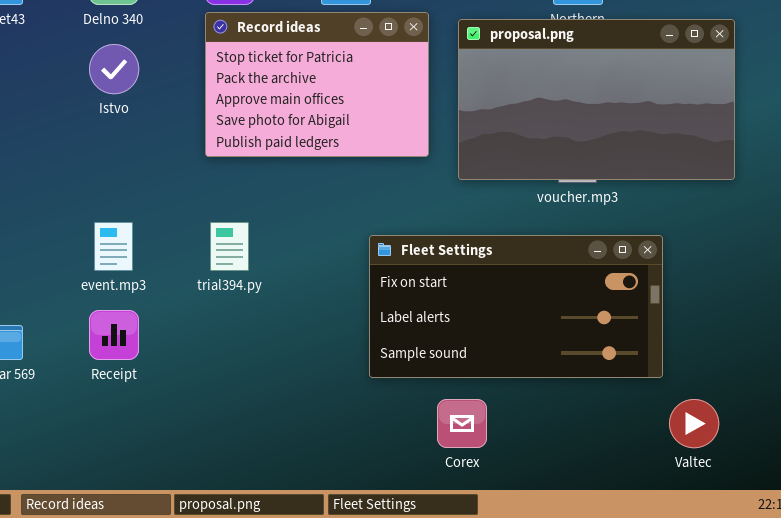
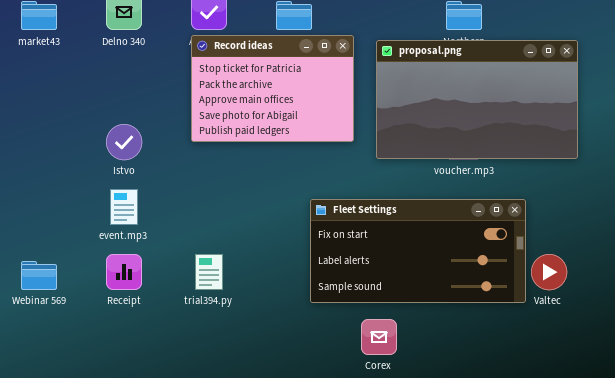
Istvo: [89,44,139,94] -> [106,124,142,160], moved
trial394.py: [210,222,249,271] -> [195,254,223,290], moved
Valtec: [669,399,719,448] -> [531,254,567,290], moved

